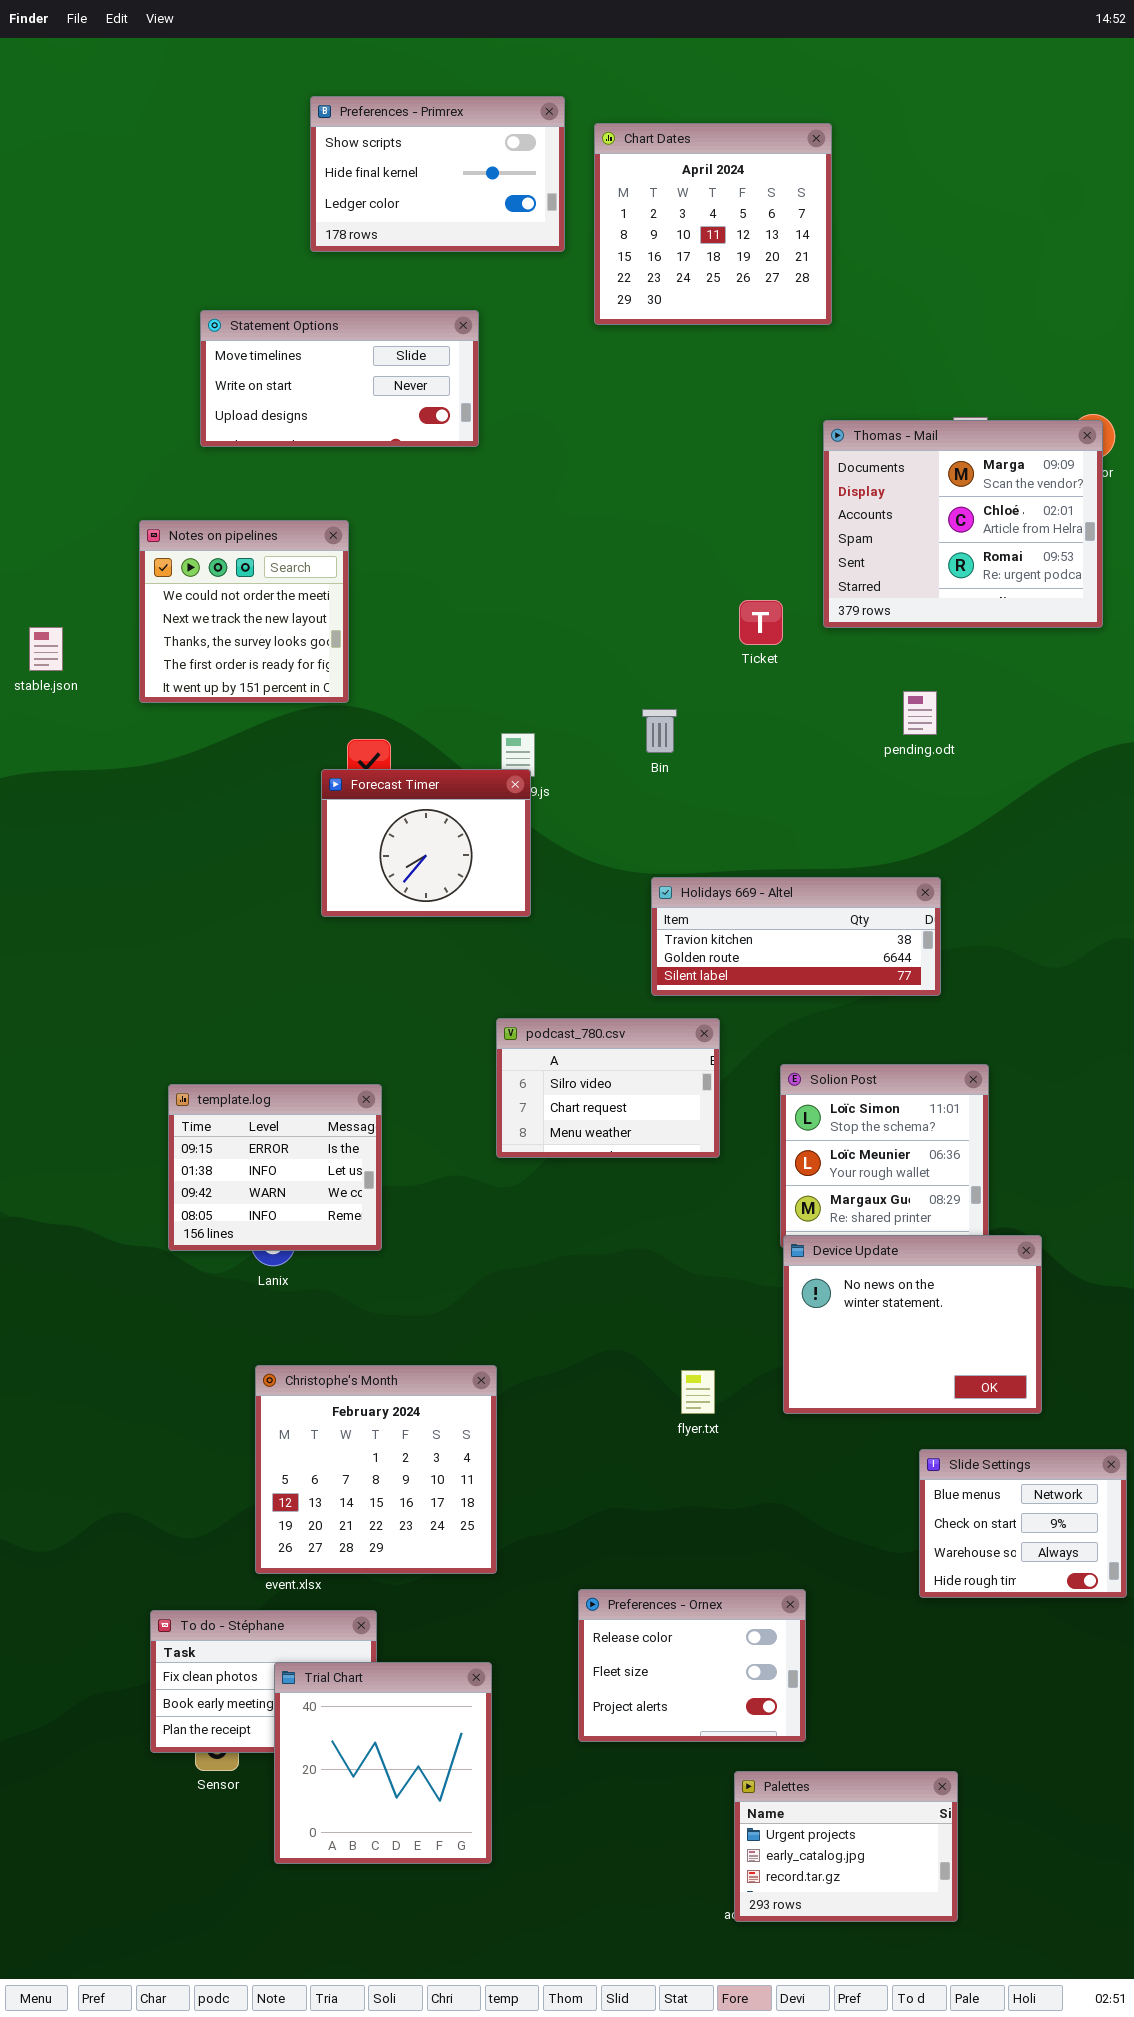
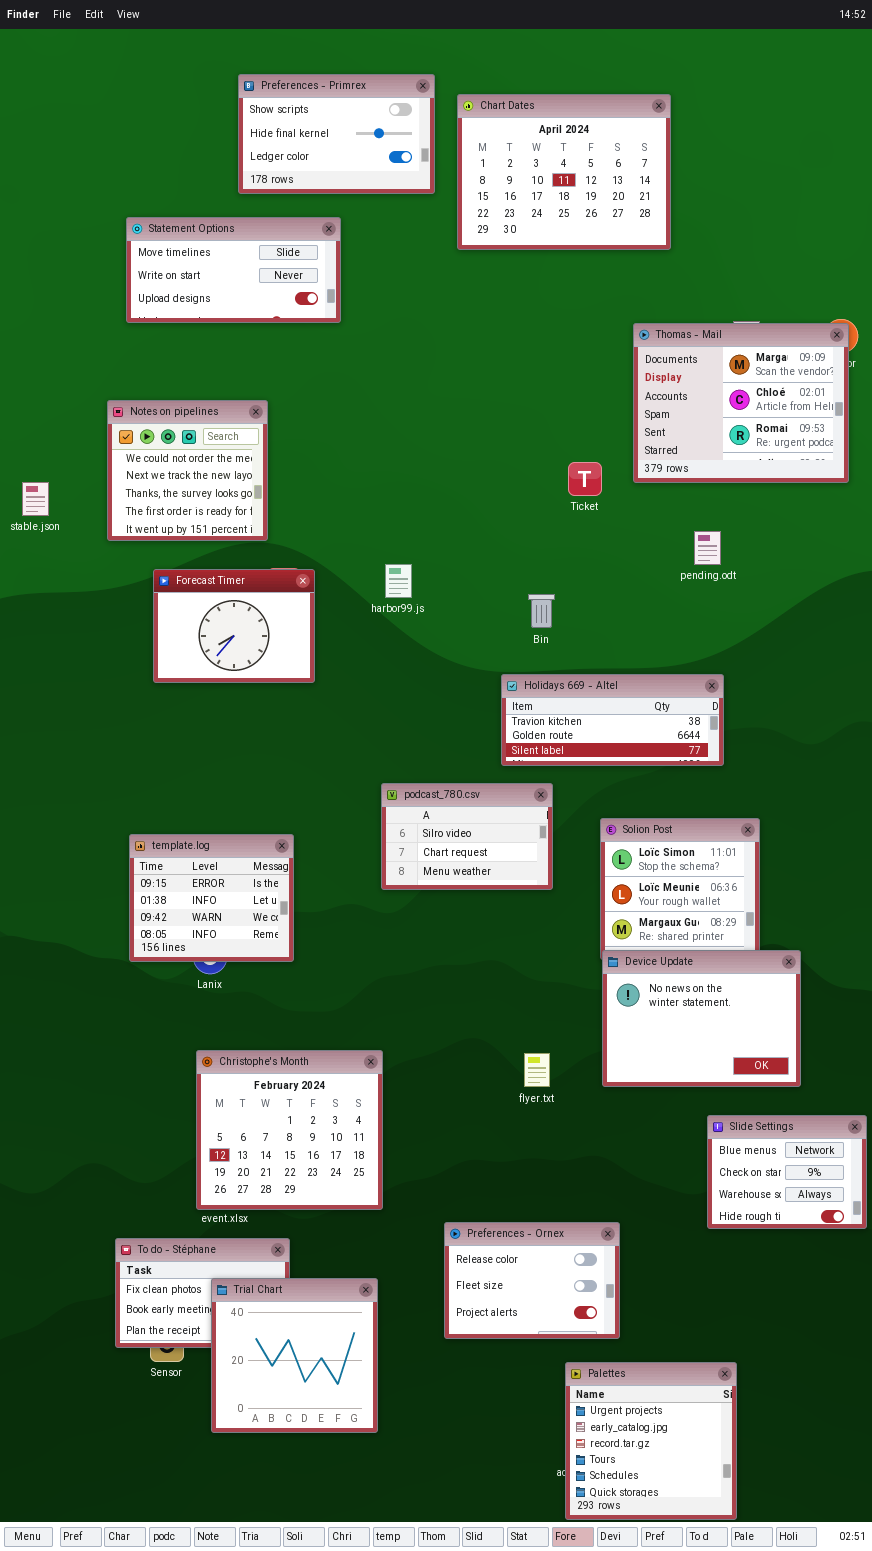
Chart Dates: [594,123,832,325] -> [457,94,671,250], resized
Statement Options: [200,310,479,447] -> [126,217,341,323], moved
Bin: [642,709,677,753] -> [528,594,555,628], moved
Forecast Timer: [321,769,531,917] -> [153,569,315,683], moved
Palettes: [734,1771,958,1922] -> [565,1362,737,1520], resized

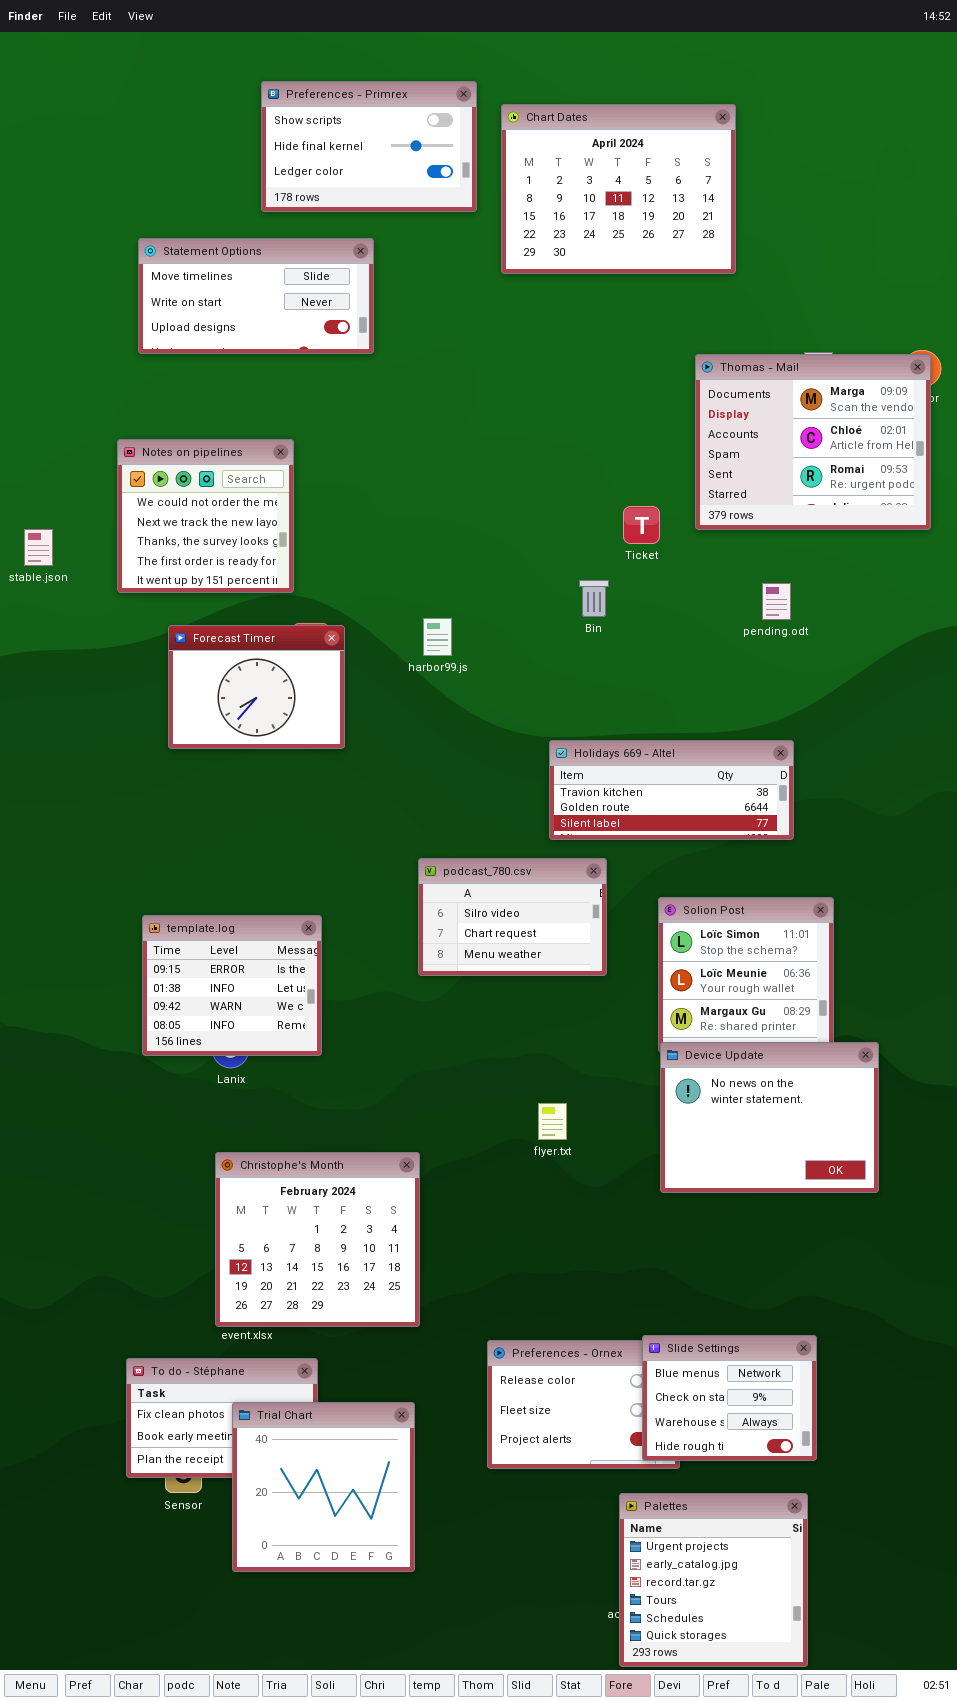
Bin: [528,594,555,628] -> [579,580,609,617], moved
flyer.txt: [524,1053,550,1087] -> [538,1103,567,1140], moved
Slide Settings: [707,1115,867,1229] -> [642,1335,817,1461], moved

